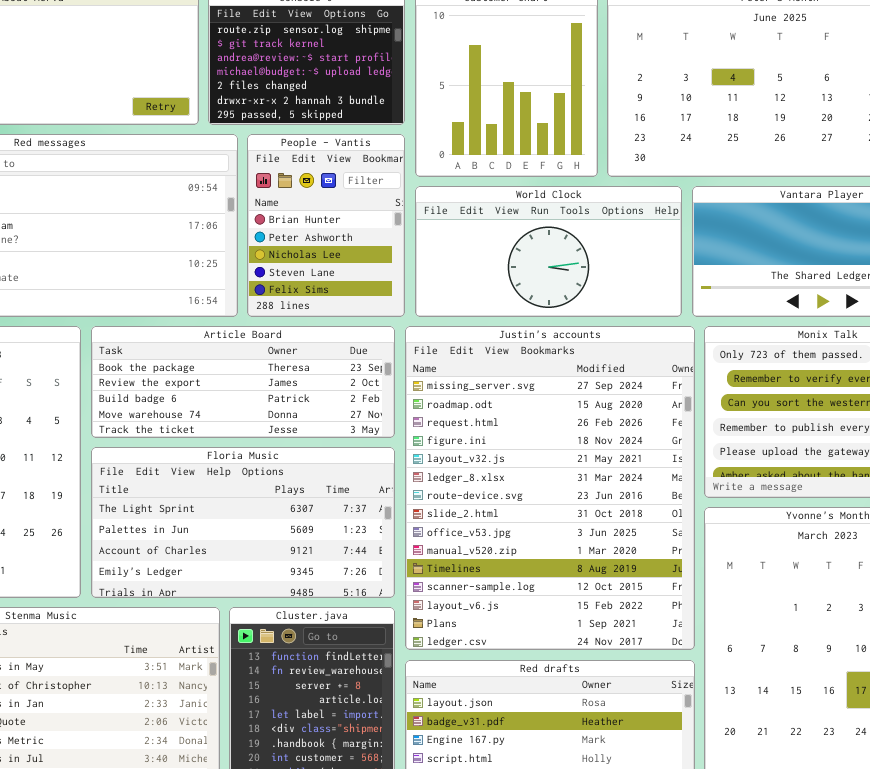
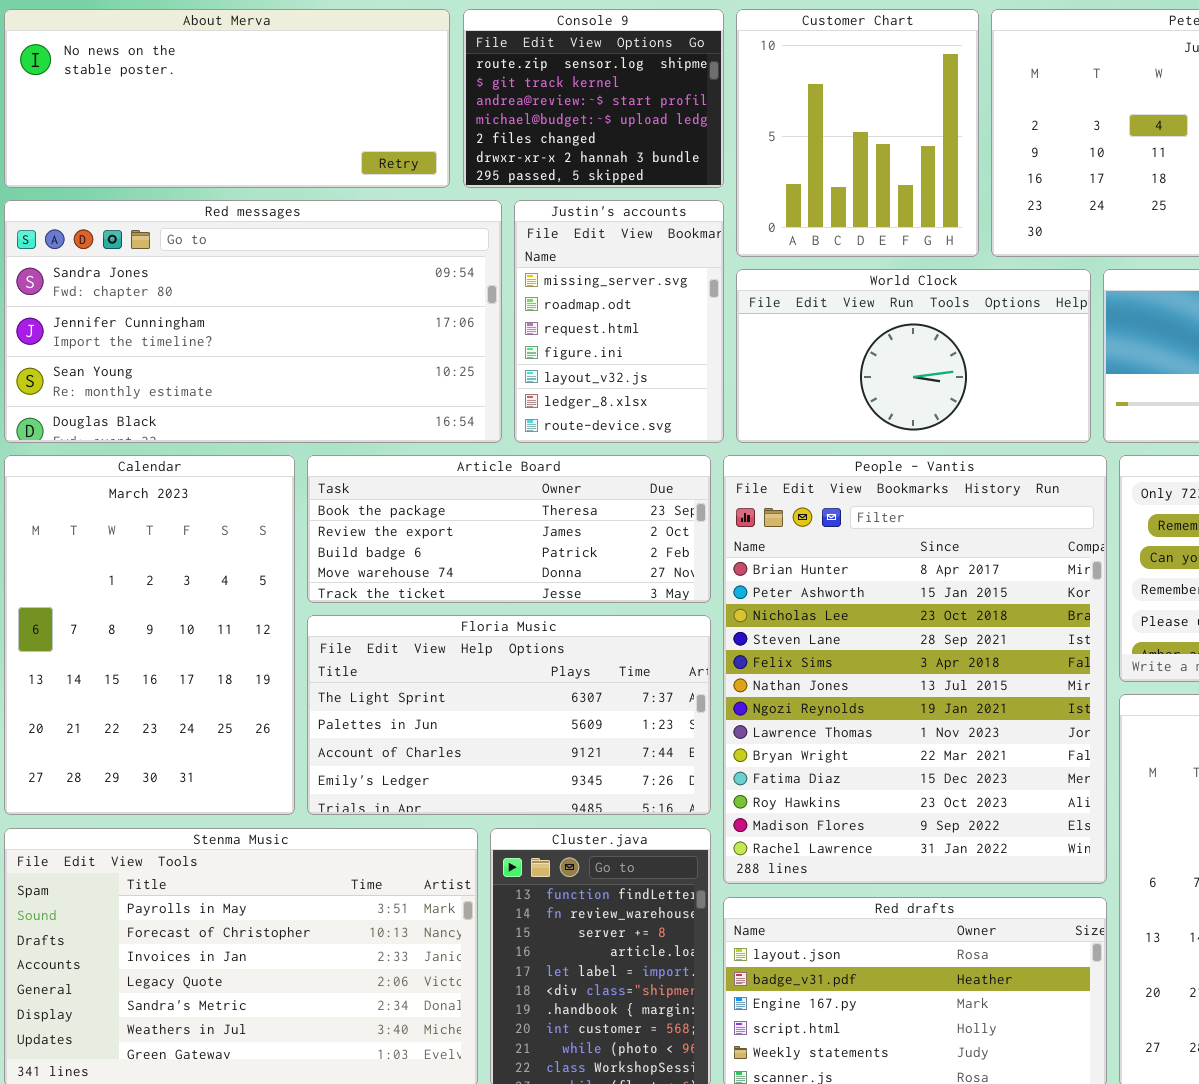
People - Vantis: [247,134,405,317] -> [723,455,1107,884], moved, resized
Justin's accounts: [405,326,695,650] -> [514,200,724,443], moved, resized

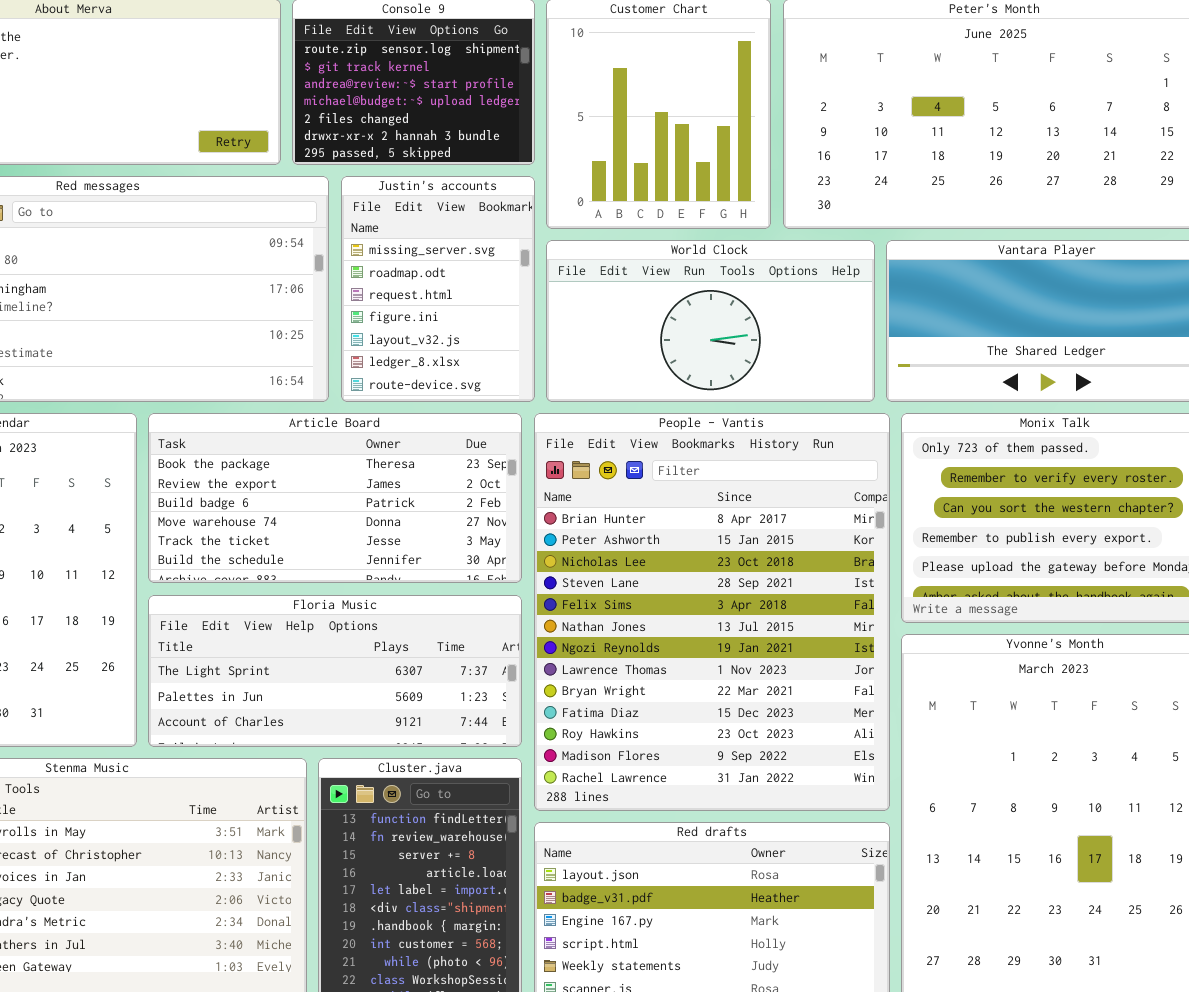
Article Board: [307,455,711,603] -> [148,413,522,583], resized
Floria Music: [307,615,711,815] -> [148,595,522,747], resized

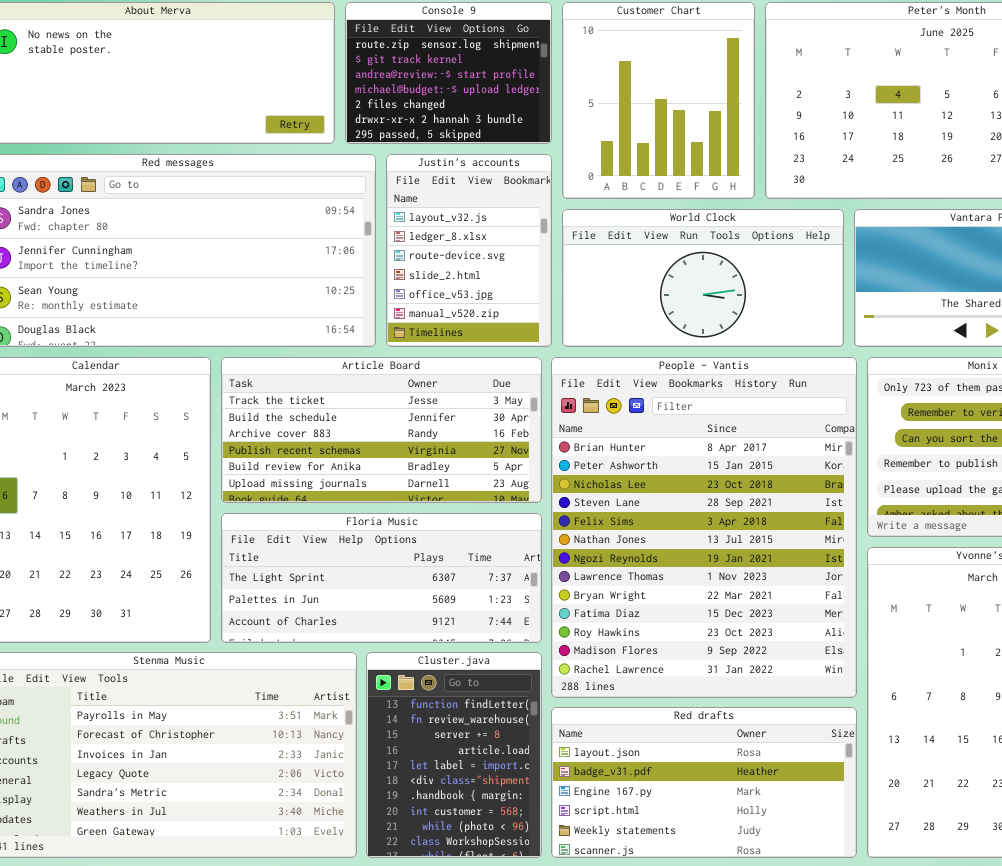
Justin's accounts: [341,176,535,402] -> [386,154,552,347], scrolled down 4 rows
Article Board: [148,413,522,583] -> [221,357,542,503], scrolled down 4 rows

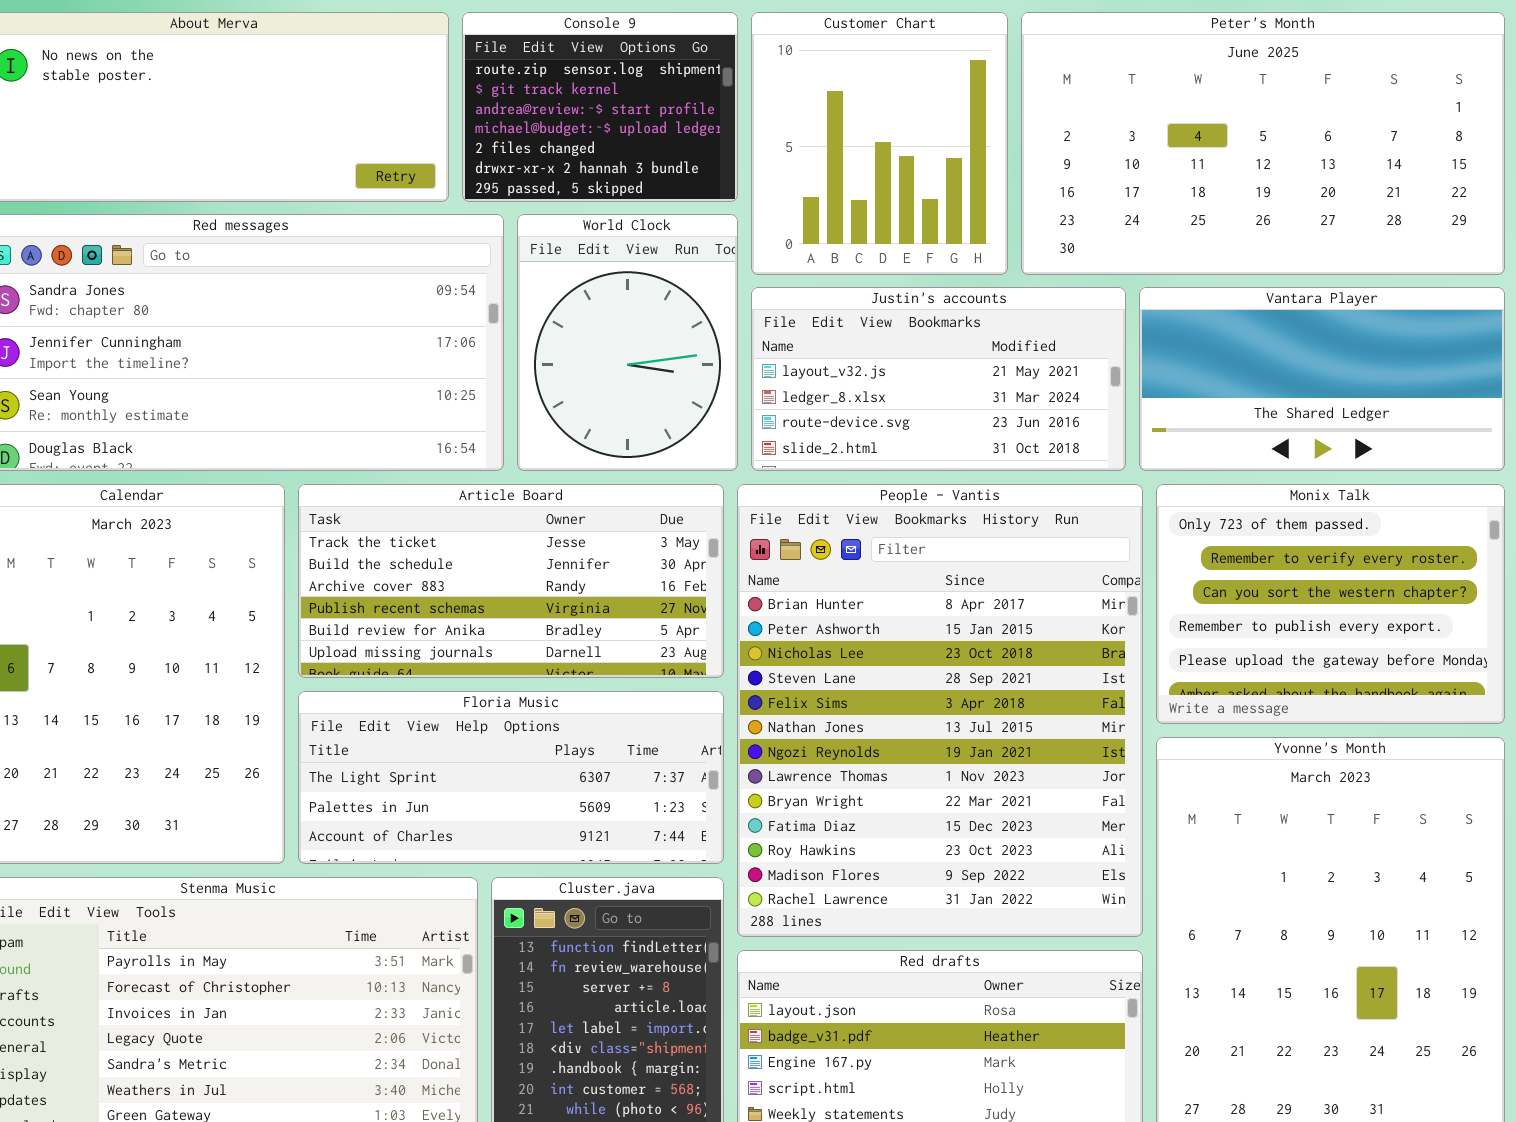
Justin's accounts: [386,154,552,347] -> [751,287,1126,471], moved, resized
World Clock: [562,209,844,347] -> [517,214,738,471], moved, resized

